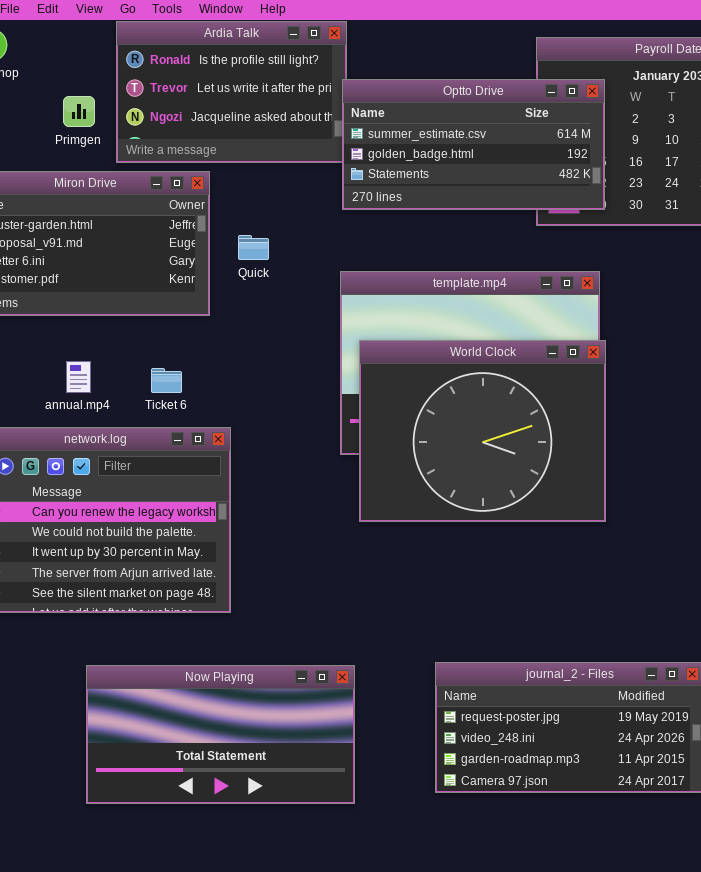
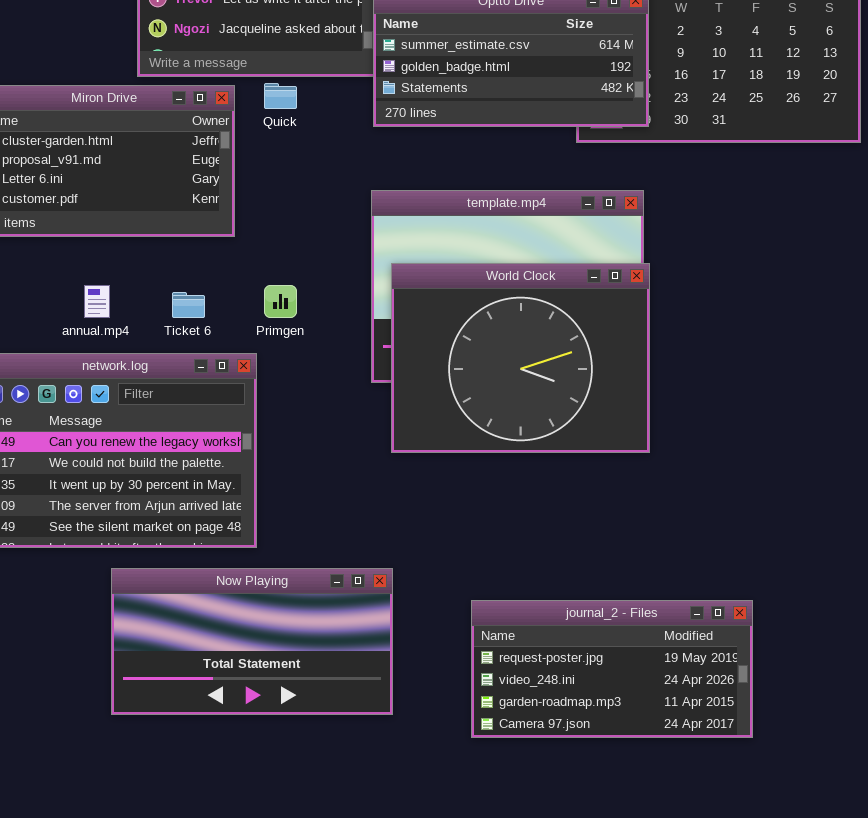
Primgen: [63,96,95,127] -> [264,285,297,318], moved
Quick: [238,235,269,260] -> [264,83,297,109], moved
Now Playing: [86,665,355,804] -> [111,568,393,715], moved

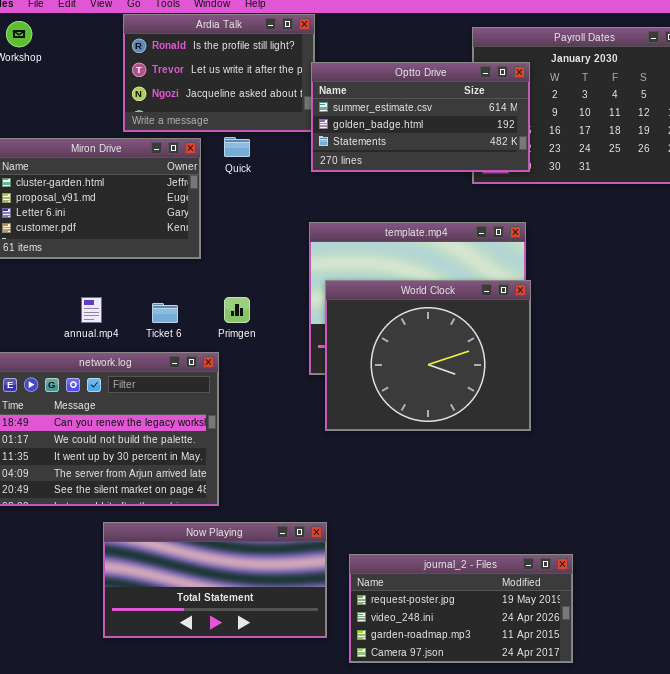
journal_2 - Files: [471,600,753,738] -> [349,554,573,663], moved

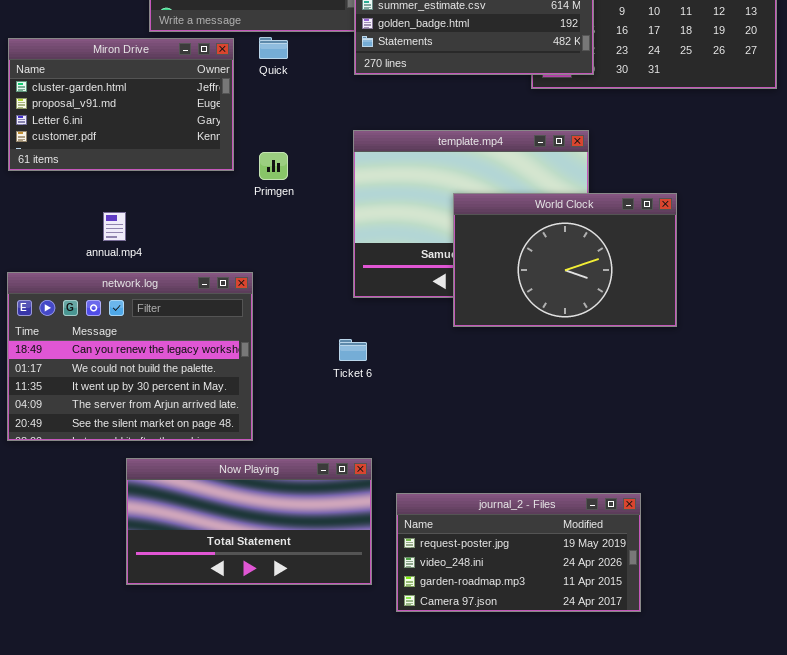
World Clock: [325,280,531,431] -> [453,193,677,327], moved, resized
Primgen: [224,297,250,323] -> [259,152,288,180], moved
Ticket 6: [152,303,178,323] -> [339,339,367,361], moved

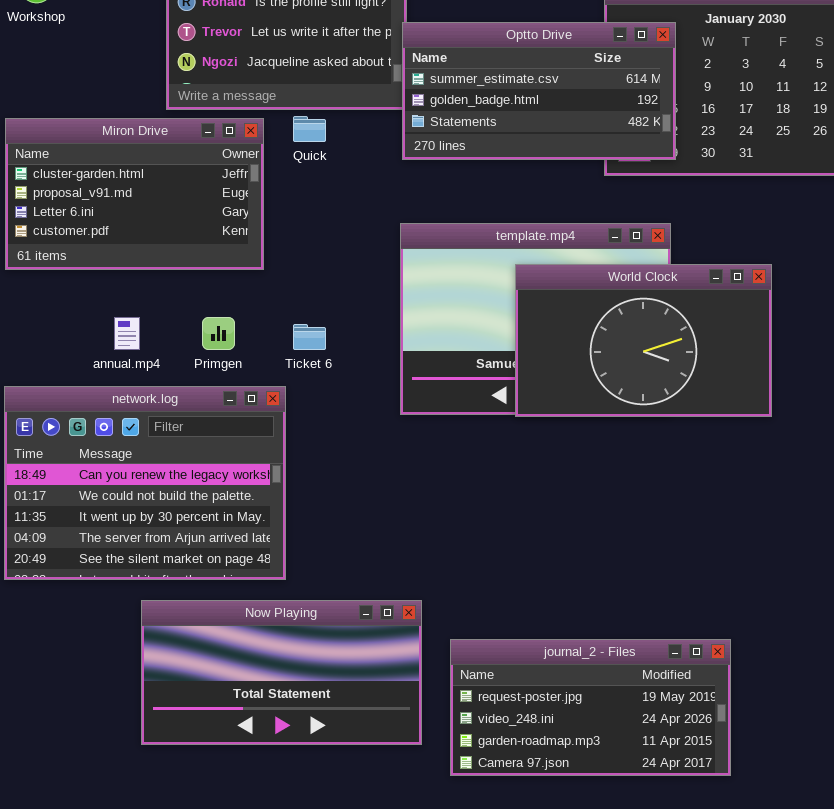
Primgen: [259,152,288,180] -> [202,317,235,350], moved
World Clock: [453,193,677,327] -> [515,264,772,417], moved
Ticket 6: [339,339,367,361] -> [293,324,326,350], moved

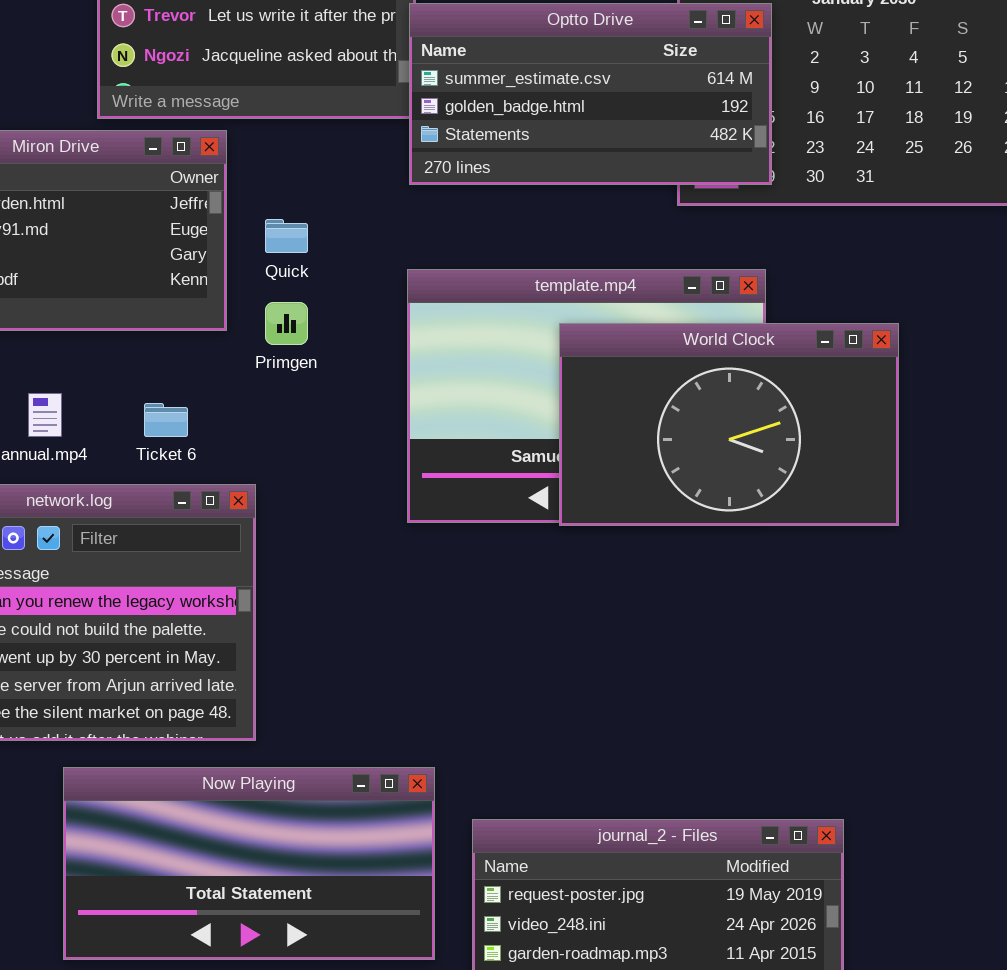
Quick: [293,116,326,142] -> [265,219,308,253], moved
Primgen: [202,317,235,350] -> [265,302,308,345], moved
Ticket 6: [293,324,326,350] -> [144,403,188,437], moved

